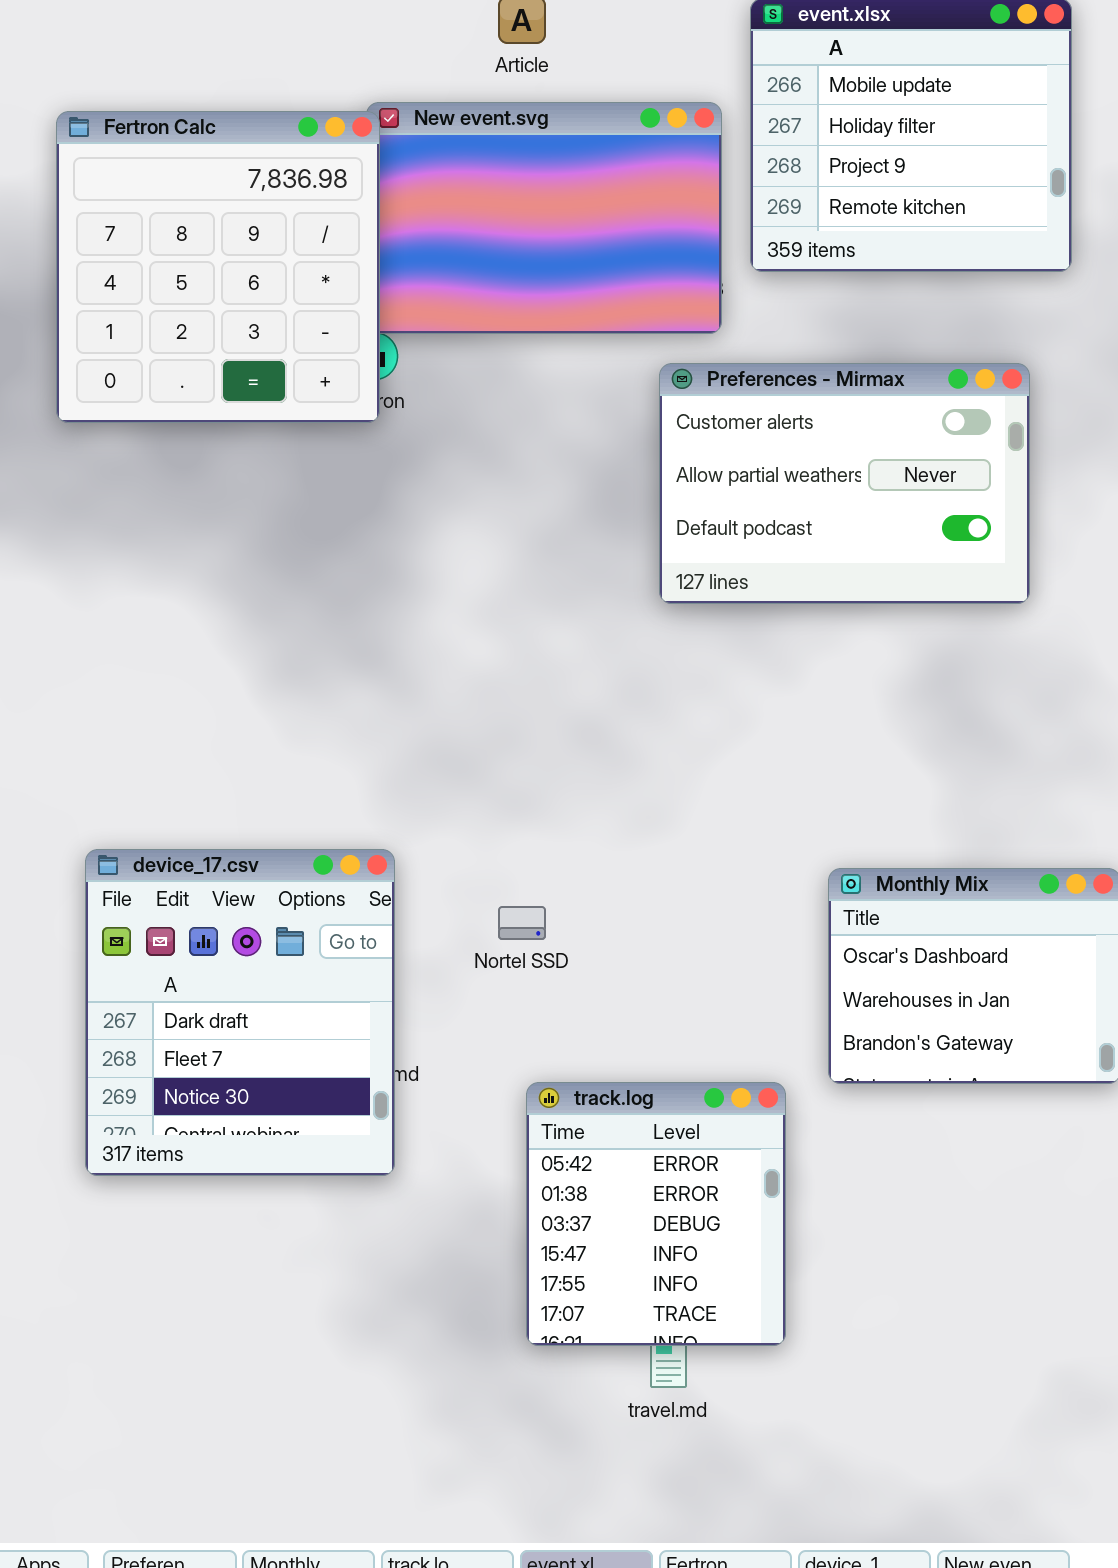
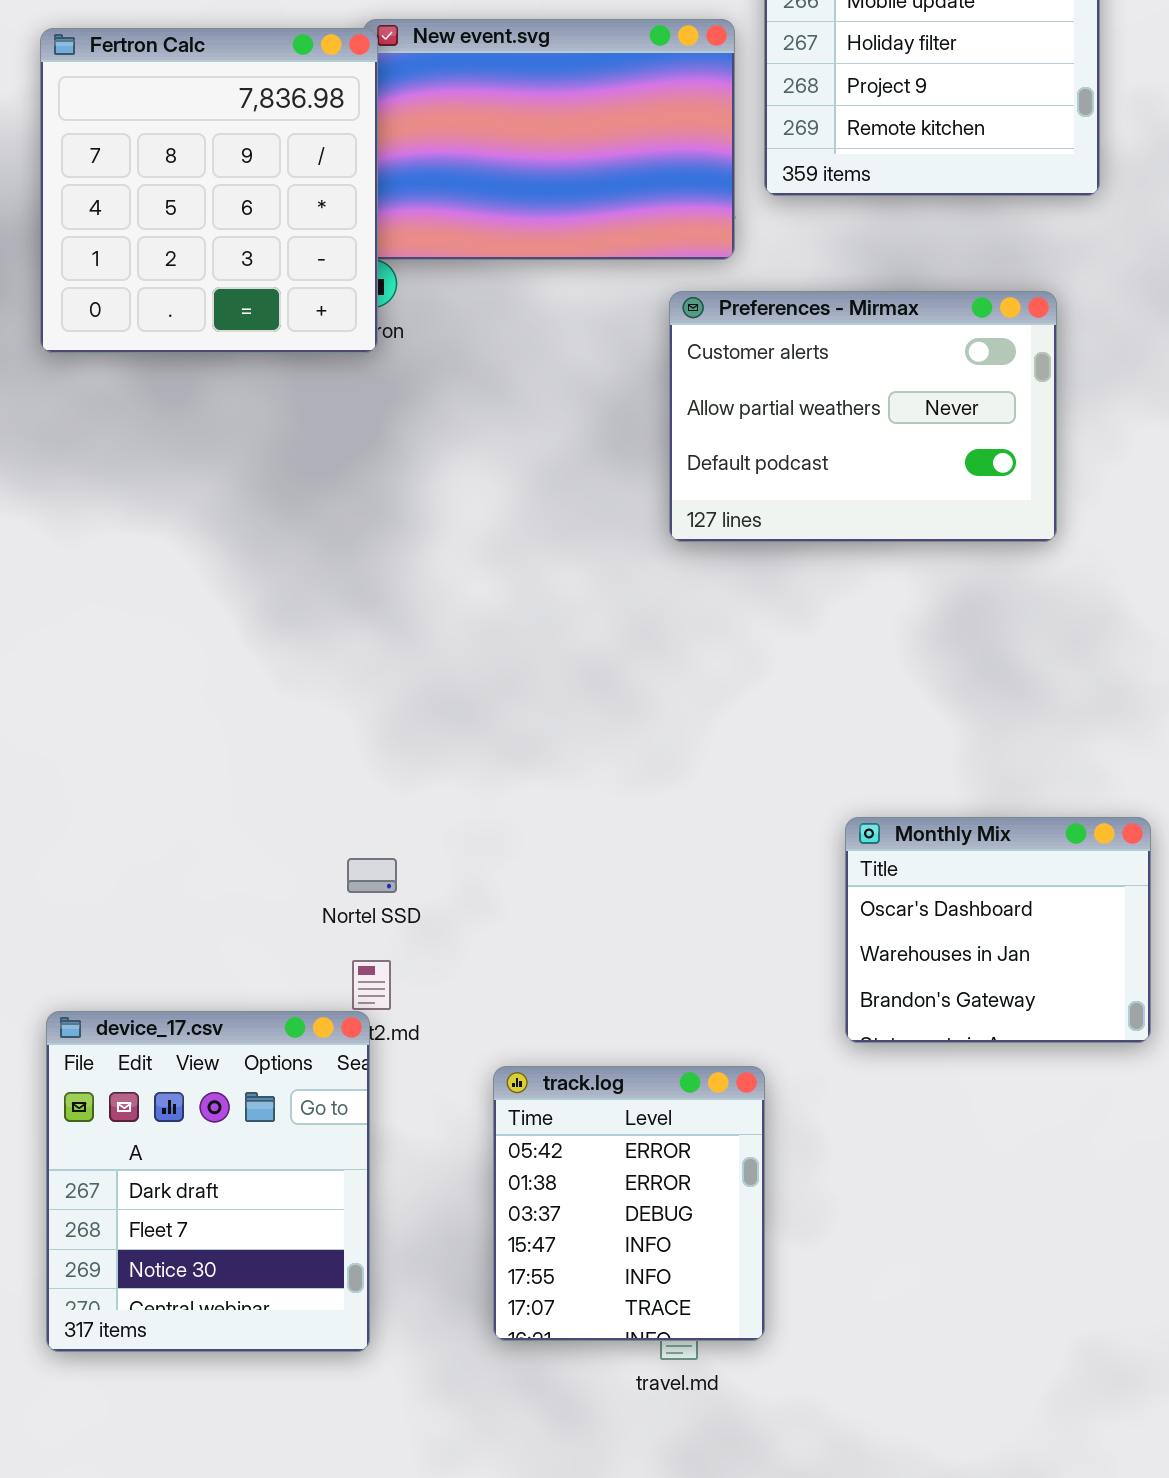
device_17.csv: [85,849,395,1176] -> [46,1011,370,1352], moved
Nortel SSD: [498,906,546,940] -> [347,858,397,893], moved
track.log: [526,1082,786,1346] -> [493,1066,765,1341], moved

